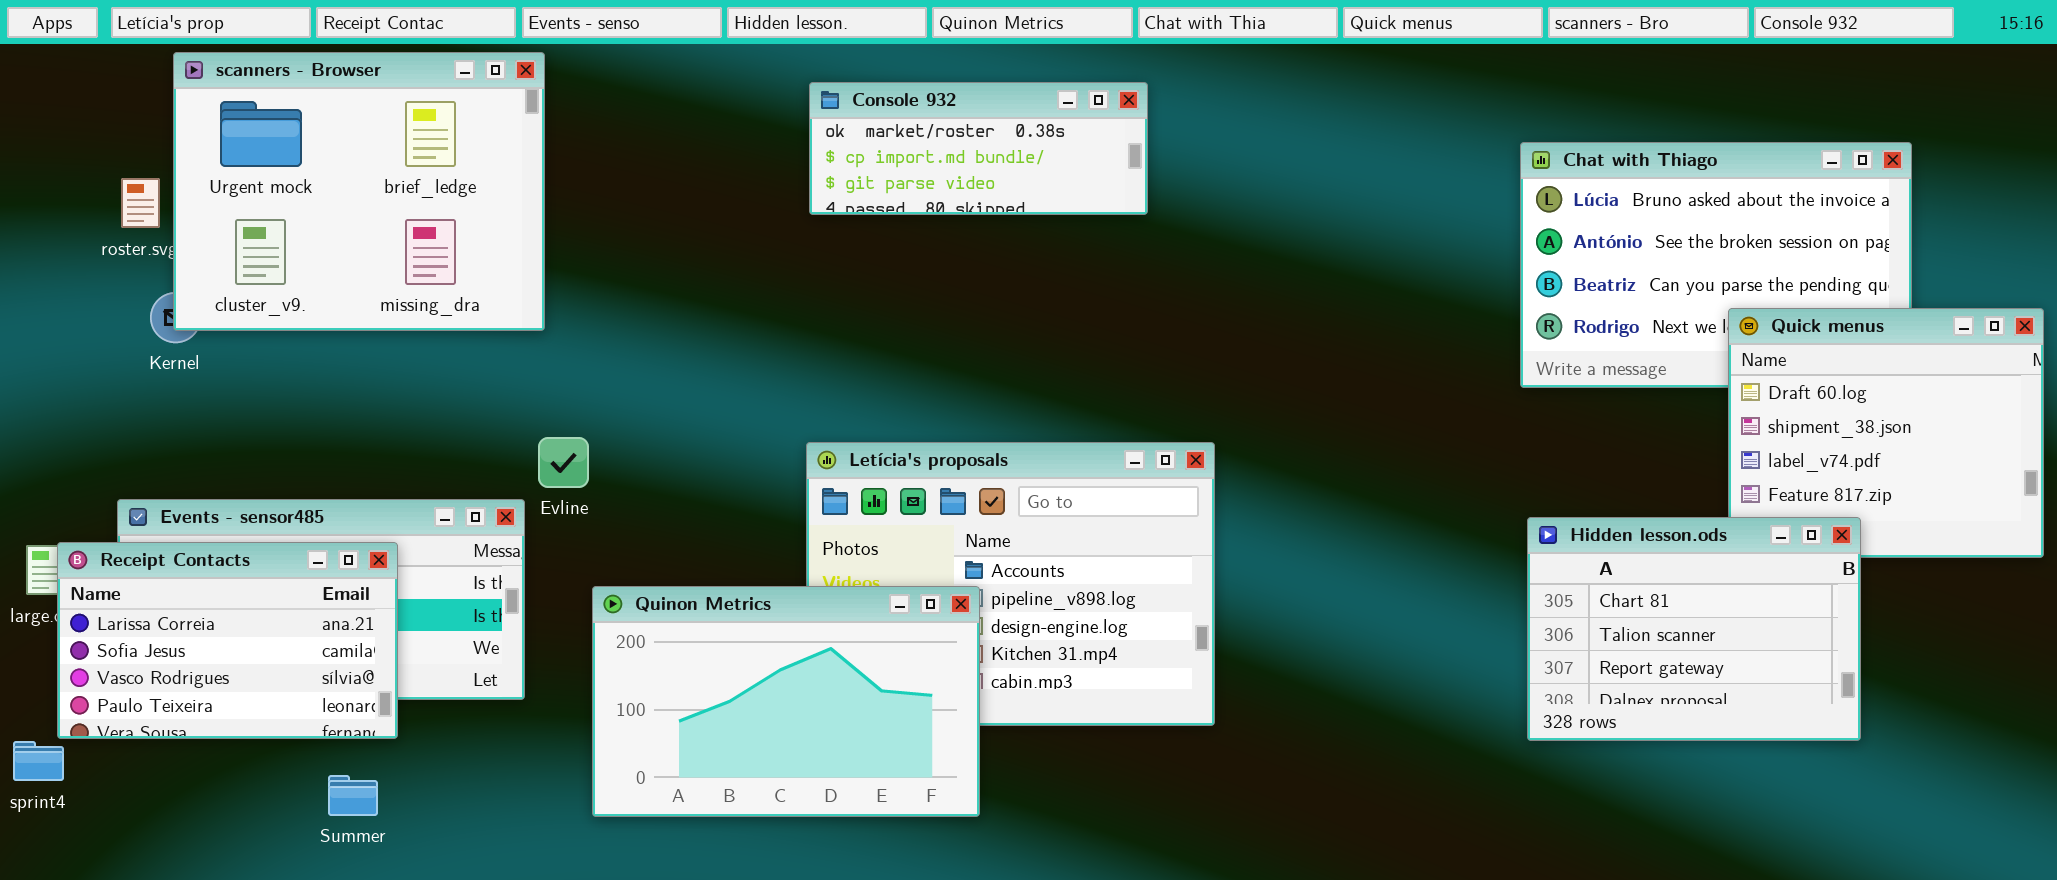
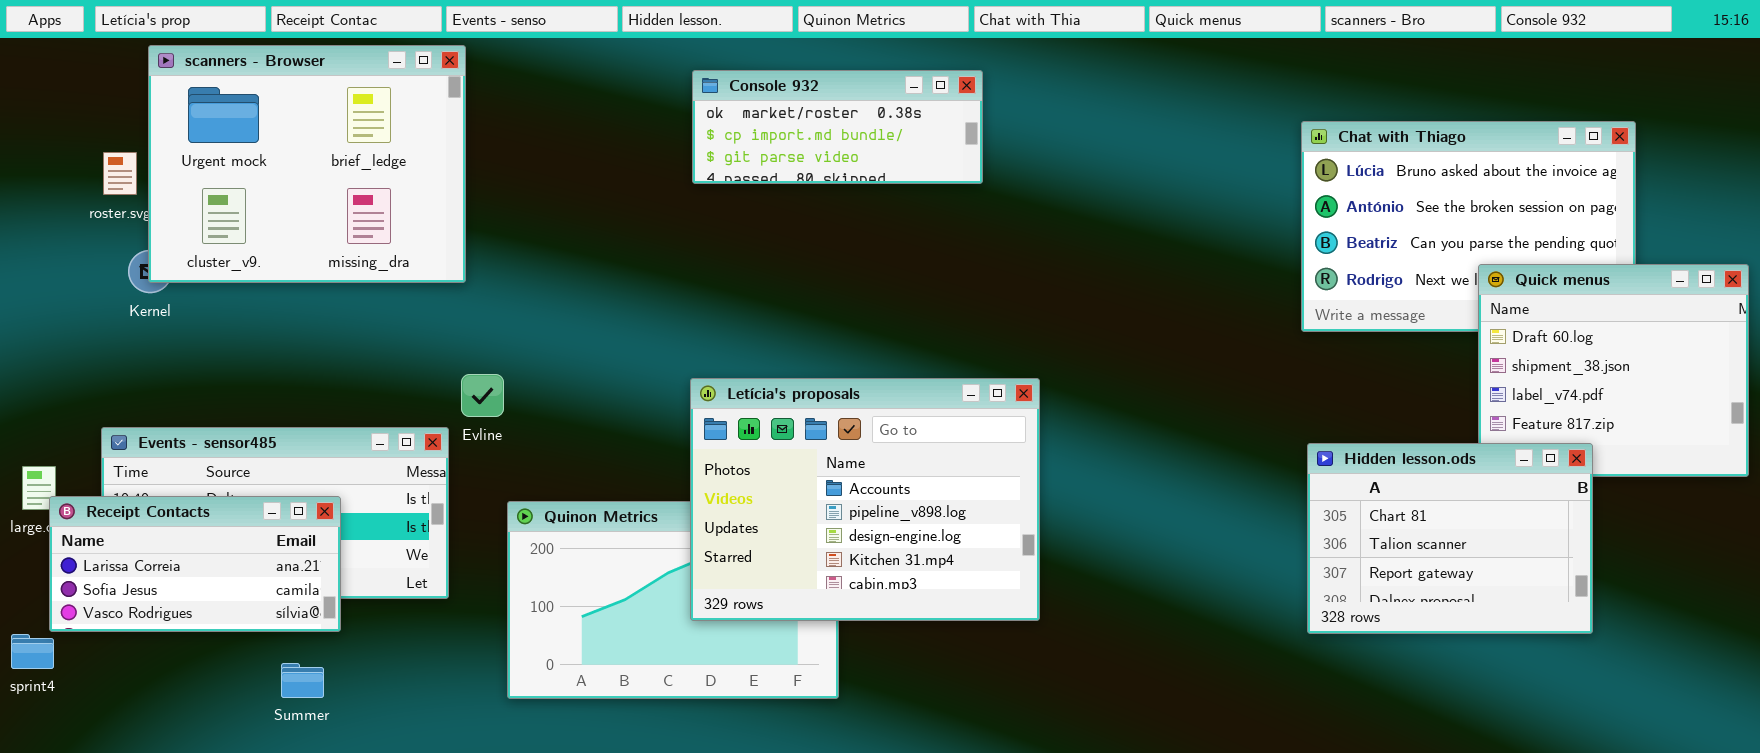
Letícia's proposals: [806,442,1215,726] -> [690,378,1040,621], raised
Receipt Contacts: [57,542,398,739] -> [49,496,341,632], resized

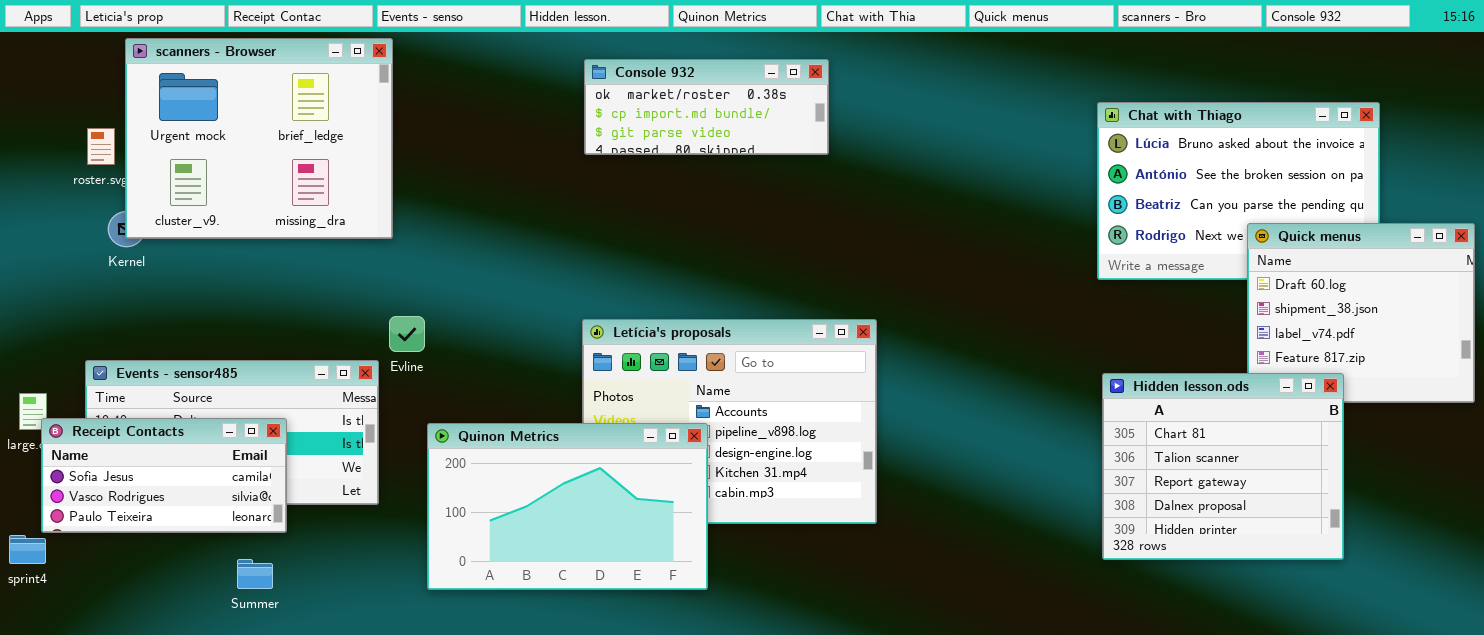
Hidden lesson.ods: [1307,443,1593,634] -> [1102,373,1344,560], resized
Receipt Contacts: [49,496,341,632] -> [41,418,287,533], scrolled down 1 row
Quinon Metrics: [507,501,839,699] -> [427,423,708,590], raised

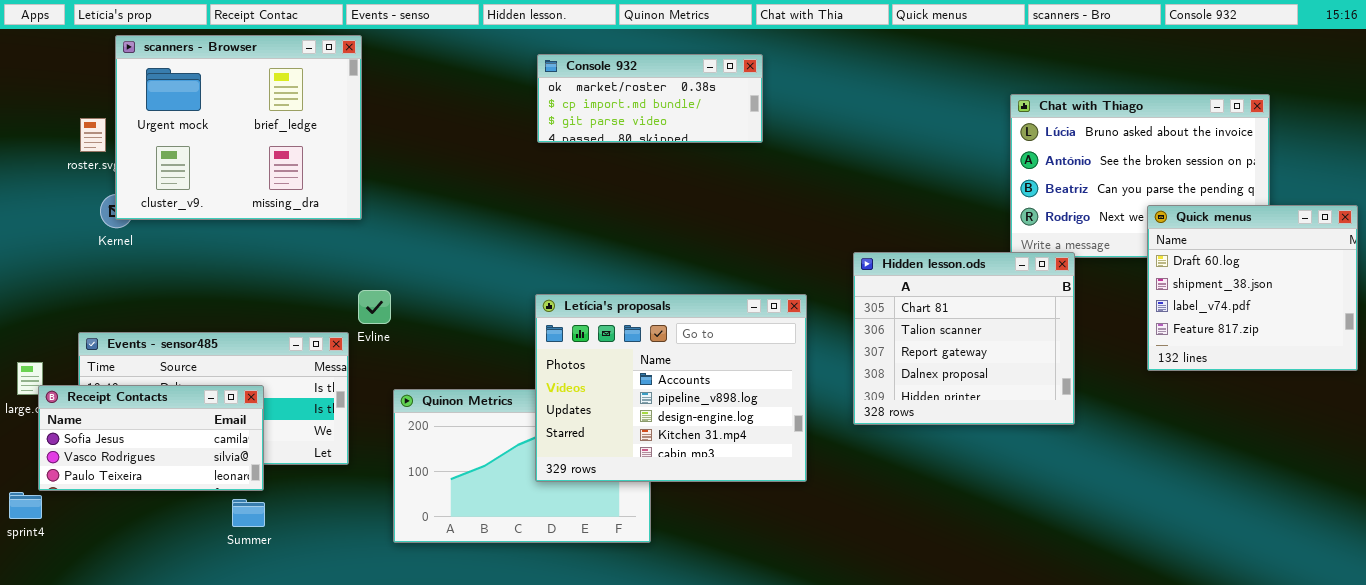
Letícia's proposals: [582,319,877,524] -> [535,294,807,482], raised
Hidden lesson.ods: [1102,373,1344,560] -> [853,252,1075,425], moved
Summer: [237,559,273,589] -> [232,499,265,527], moved

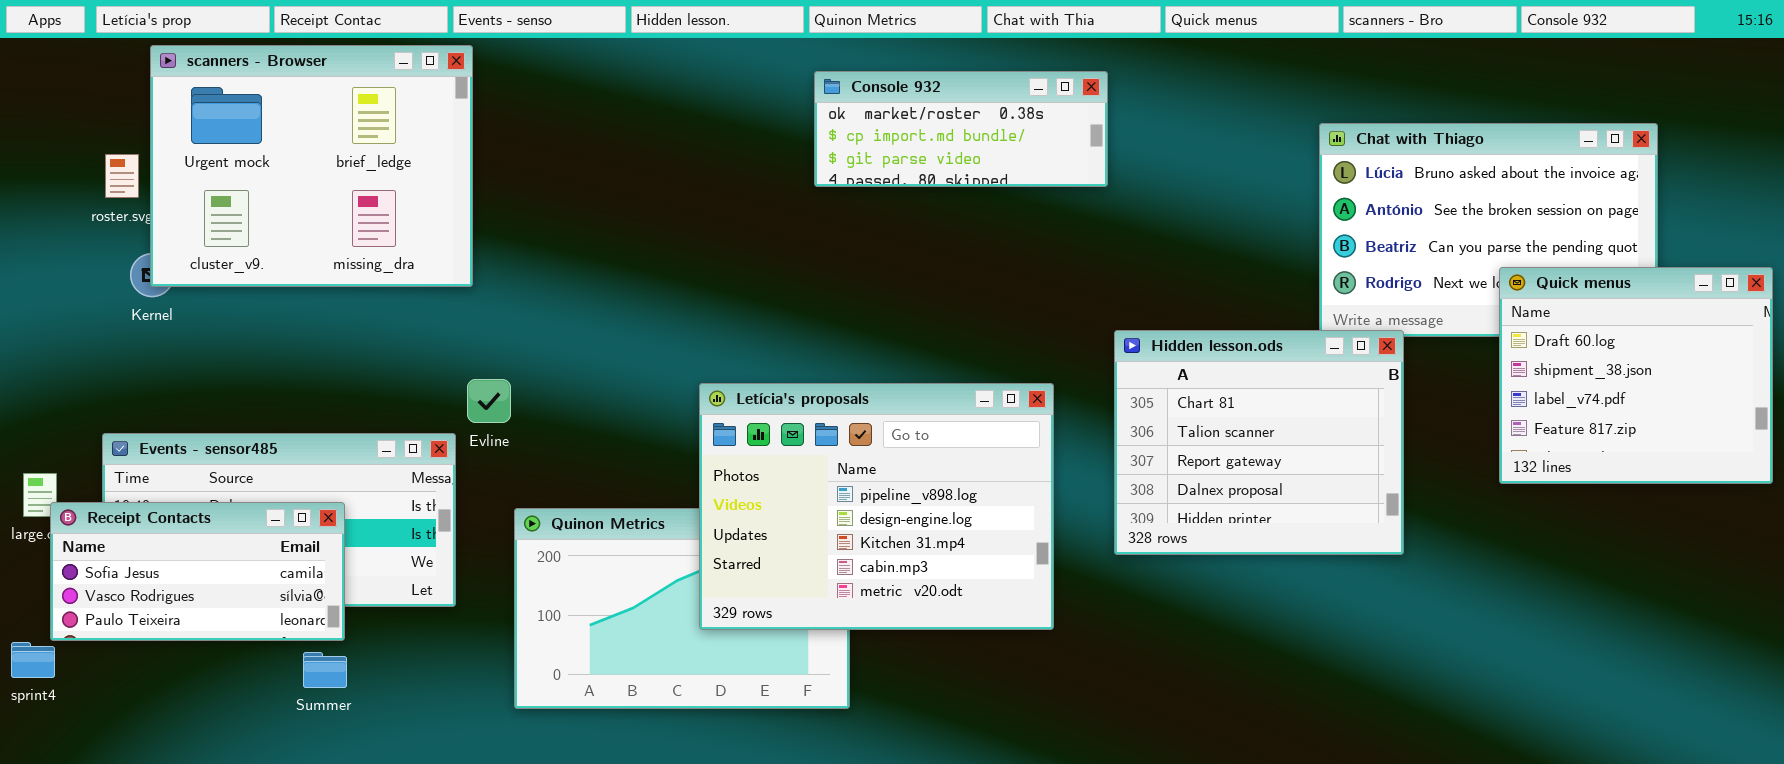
Console 932: [537,54,763,143] -> [814,71,1108,187], moved
Letícia's proposals: [535,294,807,482] -> [699,383,1054,630], scrolled down 1 row

